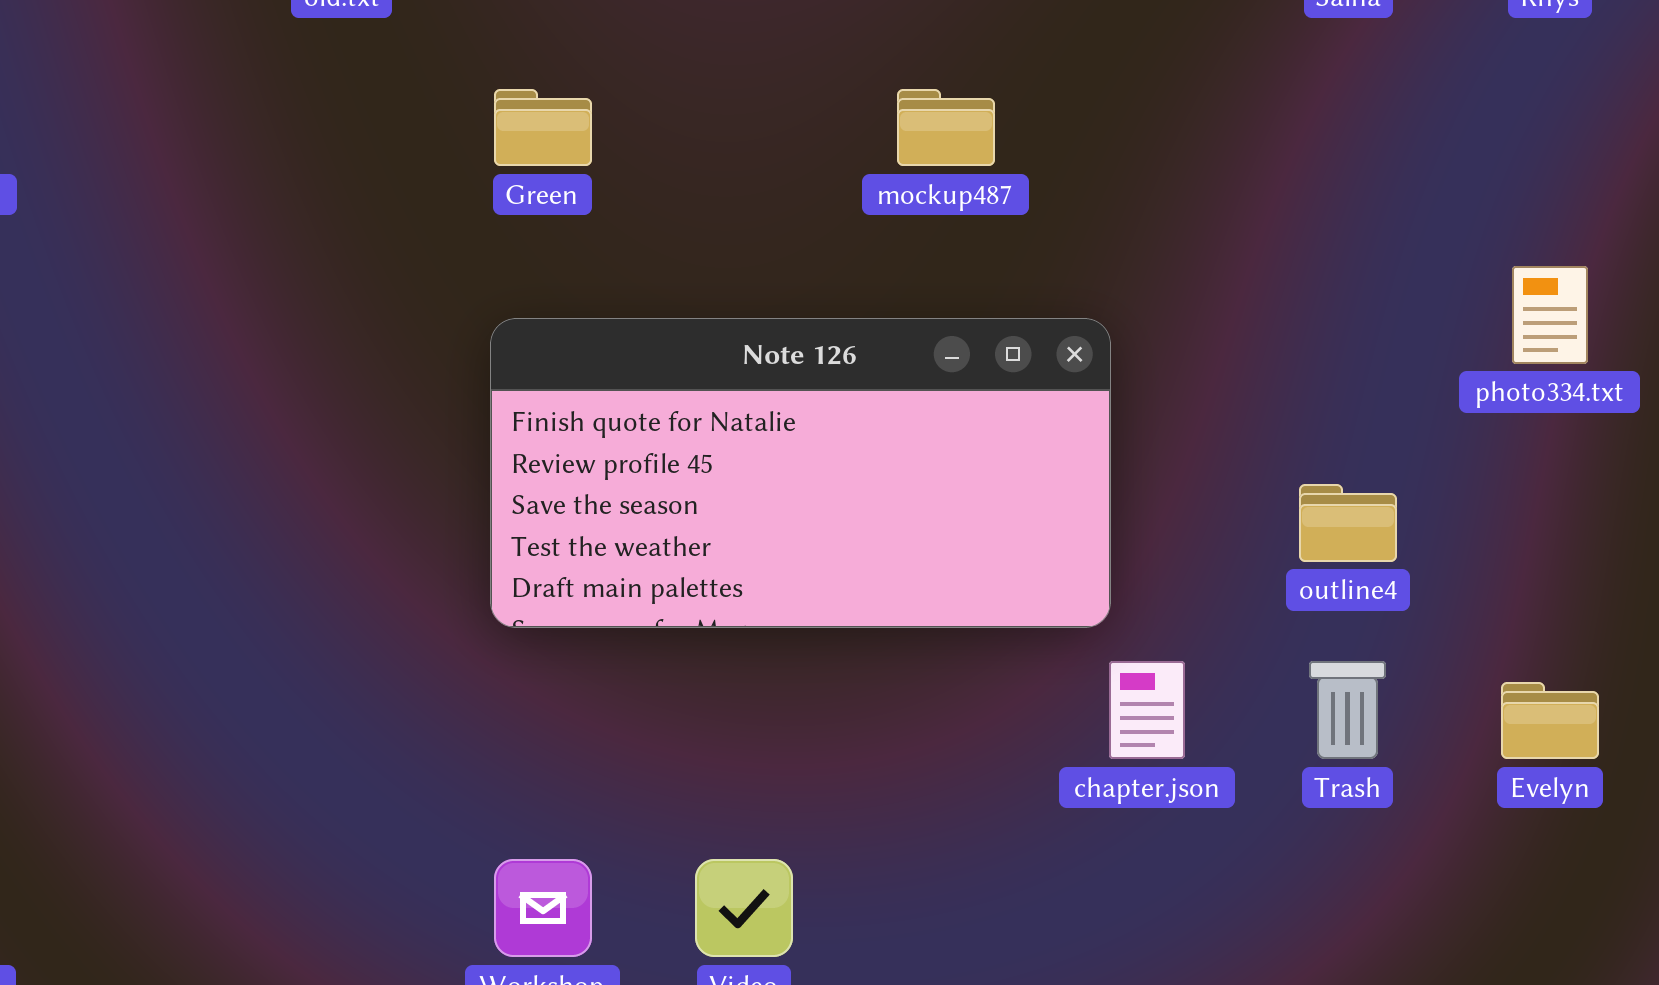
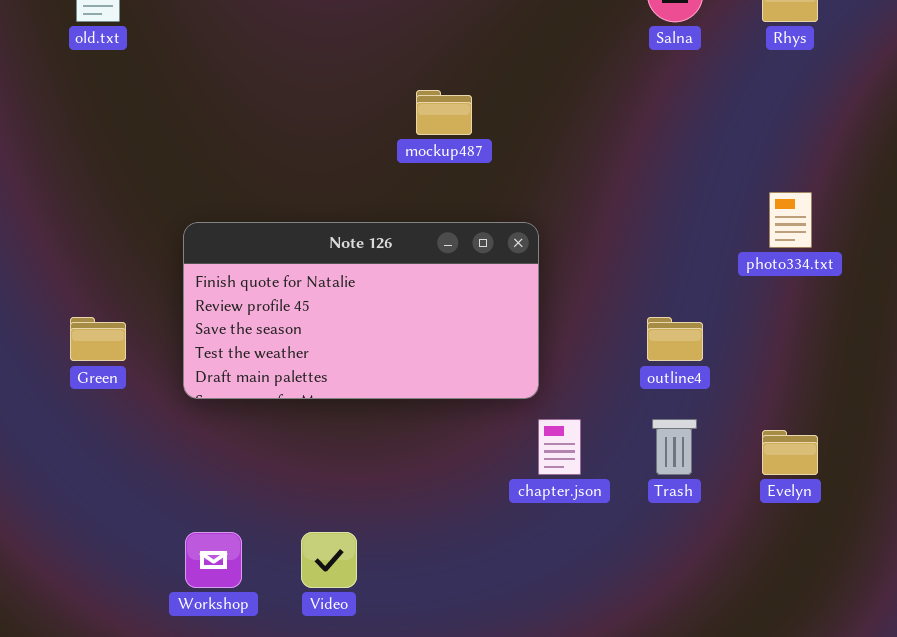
Green: [494,89,592,166] -> [70,317,126,361], moved

